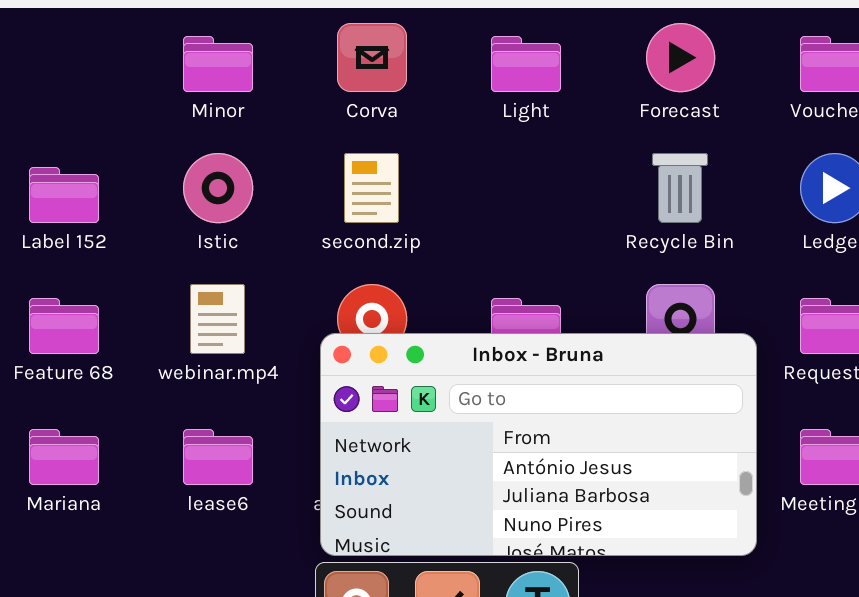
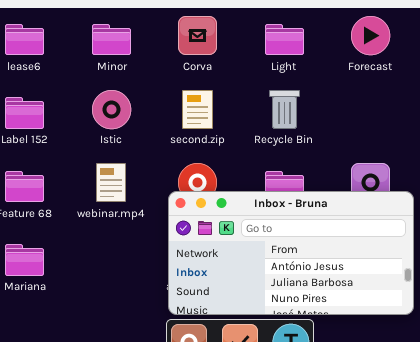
Recycle Bin: [652,153,708,223] -> [269,90,300,129], moved
lease6: [183,429,253,485] -> [5,24,44,55], moved

